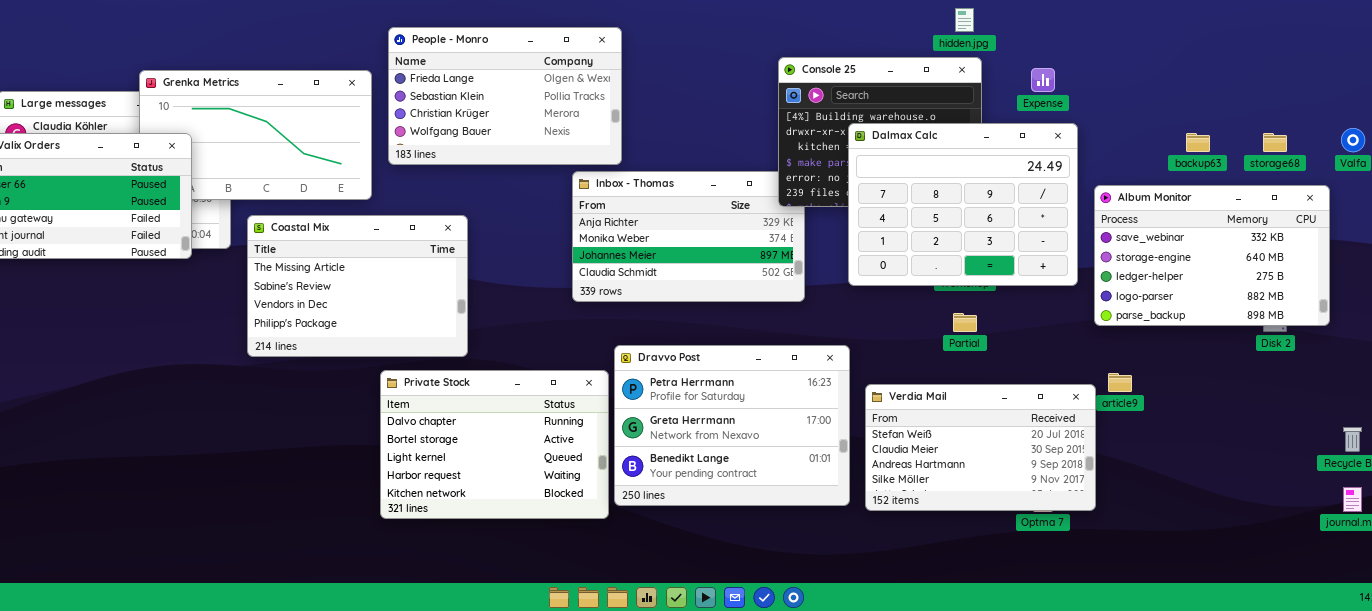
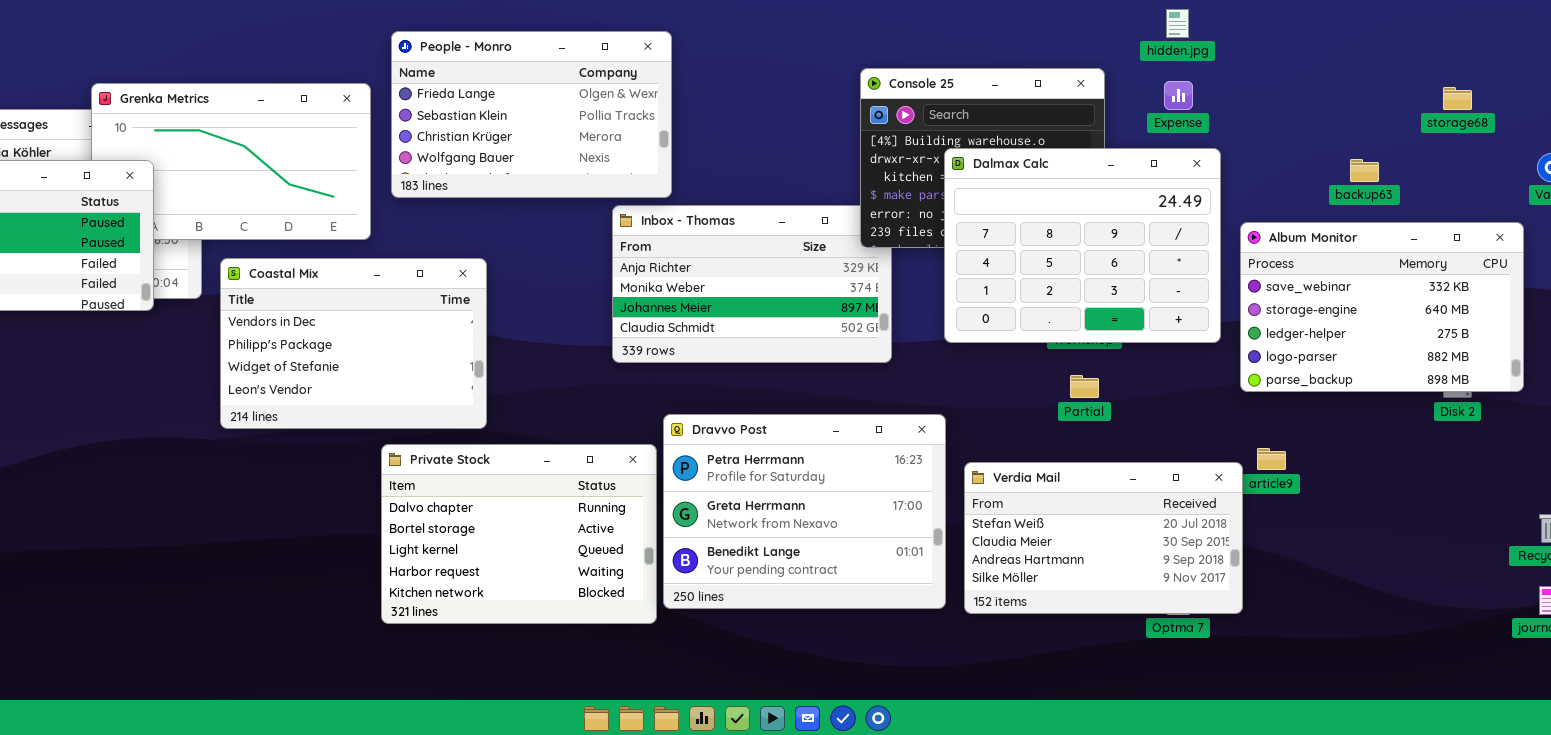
hidden.jpg: [955,8,974,32] -> [1166,9,1189,38], moved
storage68: [1263,133,1287,152] -> [1443,87,1472,110], moved
Coastal Mix: [247,215,468,357] -> [220,258,487,429], scrolled down 2 rows

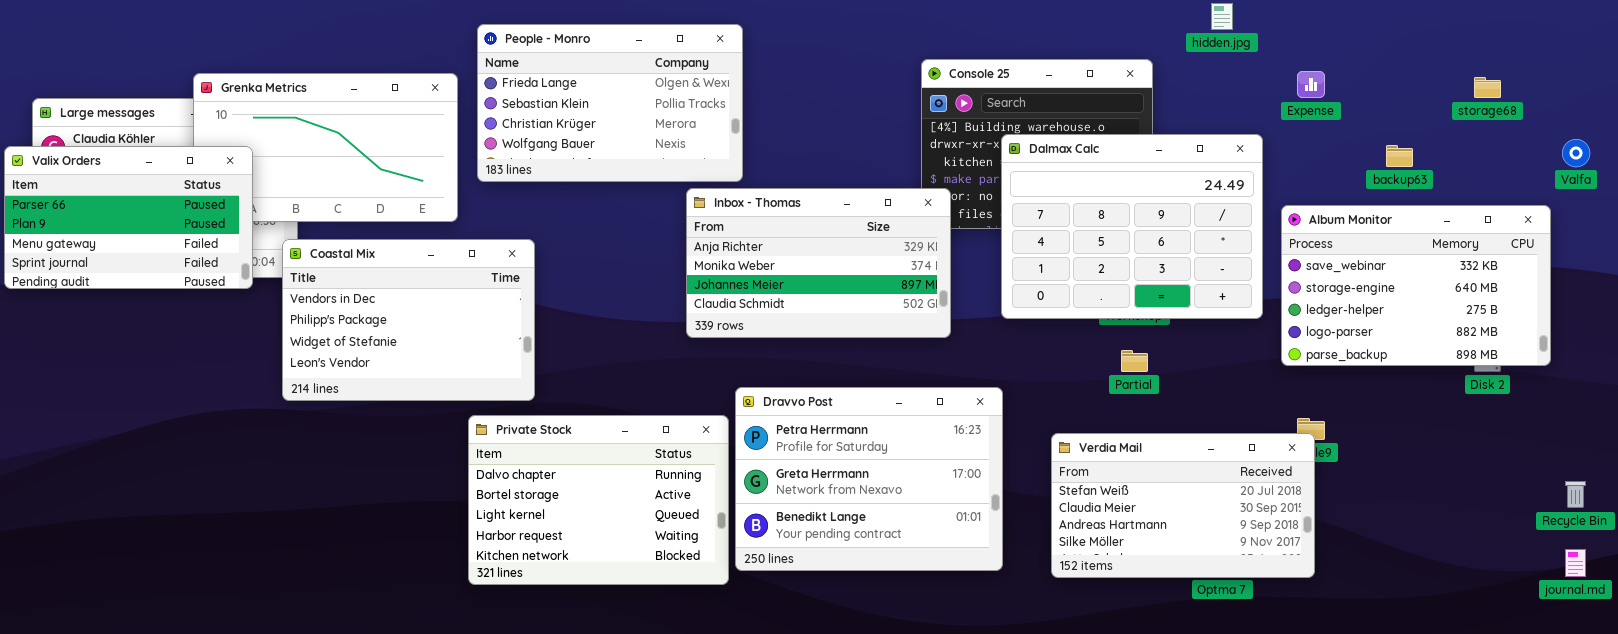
Expense: [1164,81,1193,110] -> [1297,71,1325,98], moved
Inbox - Thomas: [612,205,892,363] -> [686,188,951,338], raised
Coastal Mix: [220,258,487,429] -> [282,239,535,401], moved
Verdia Mail: [964,462,1243,614] -> [1051,433,1315,578], moved

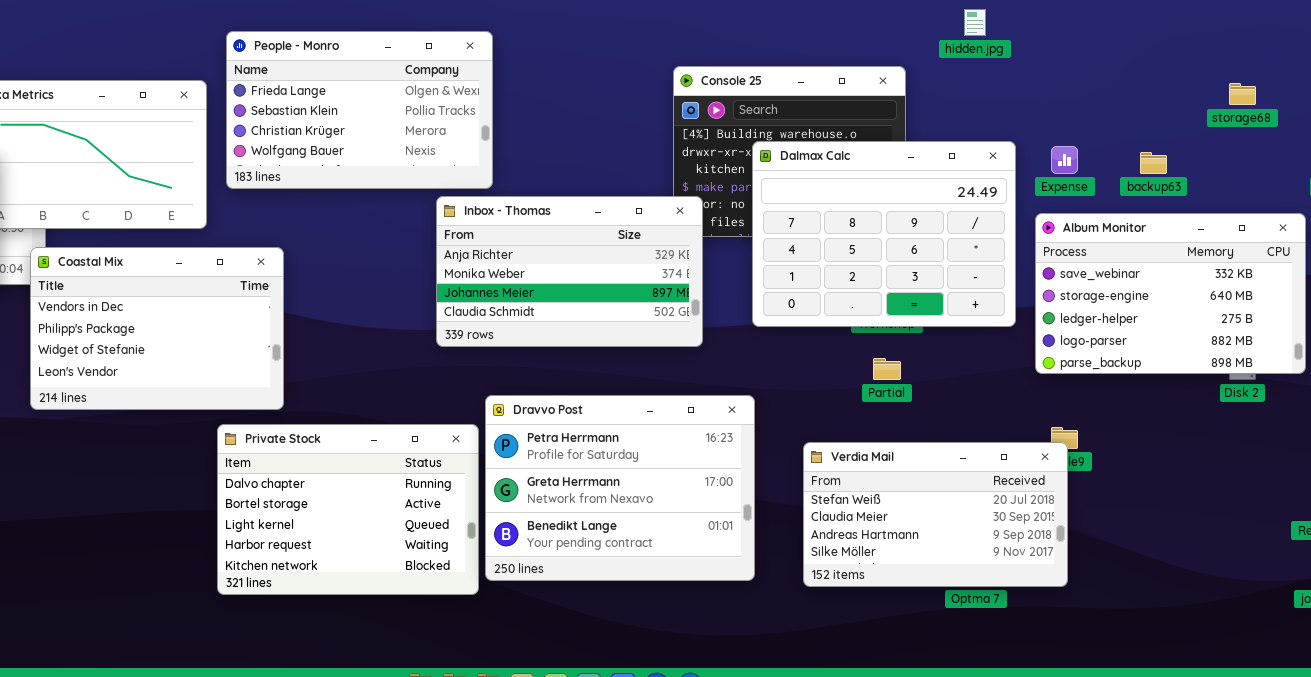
Expense: [1297,71,1325,98] -> [1051,146,1078,174], moved

